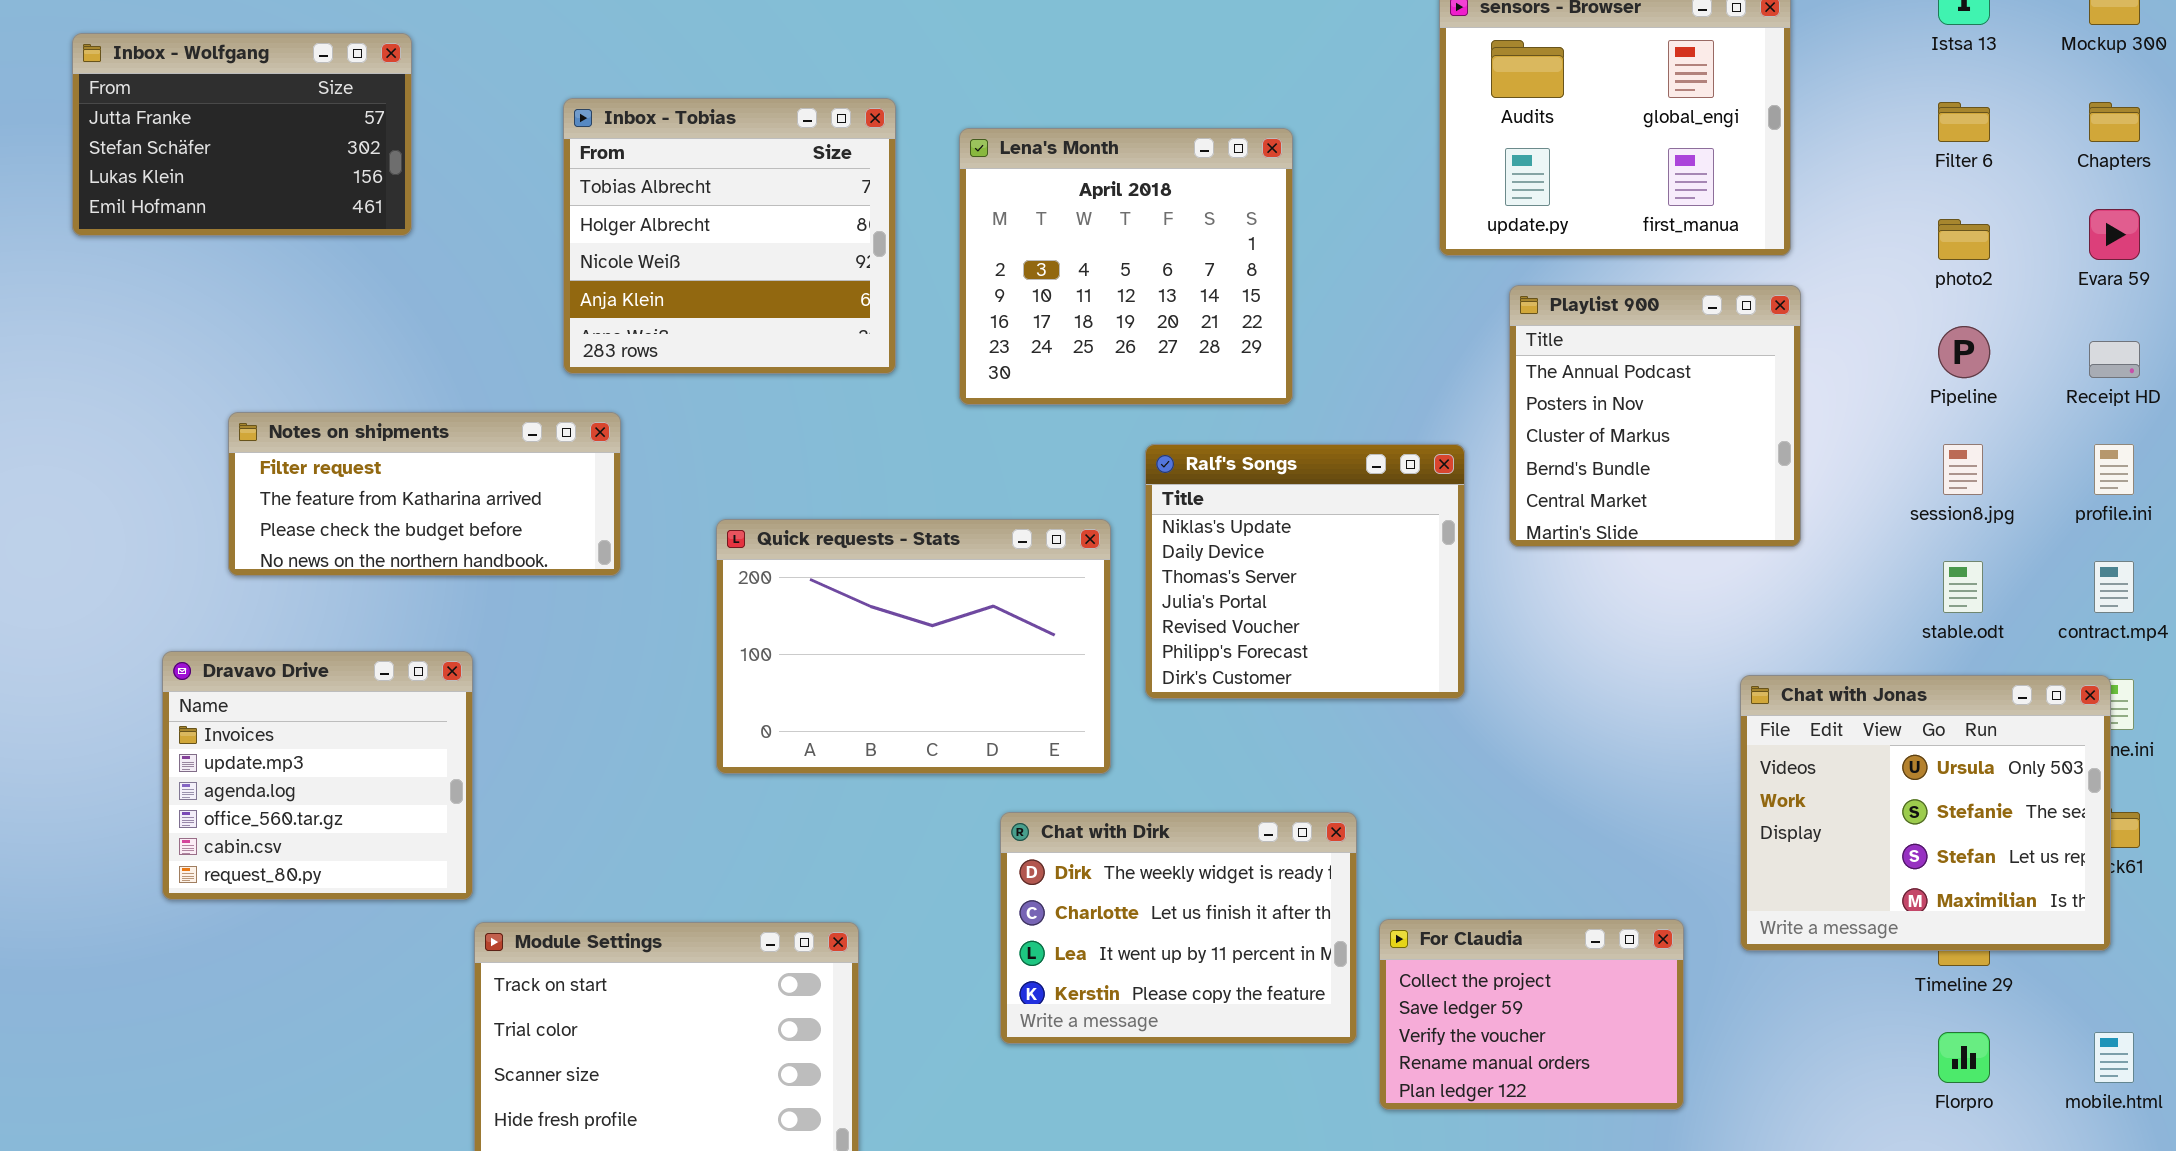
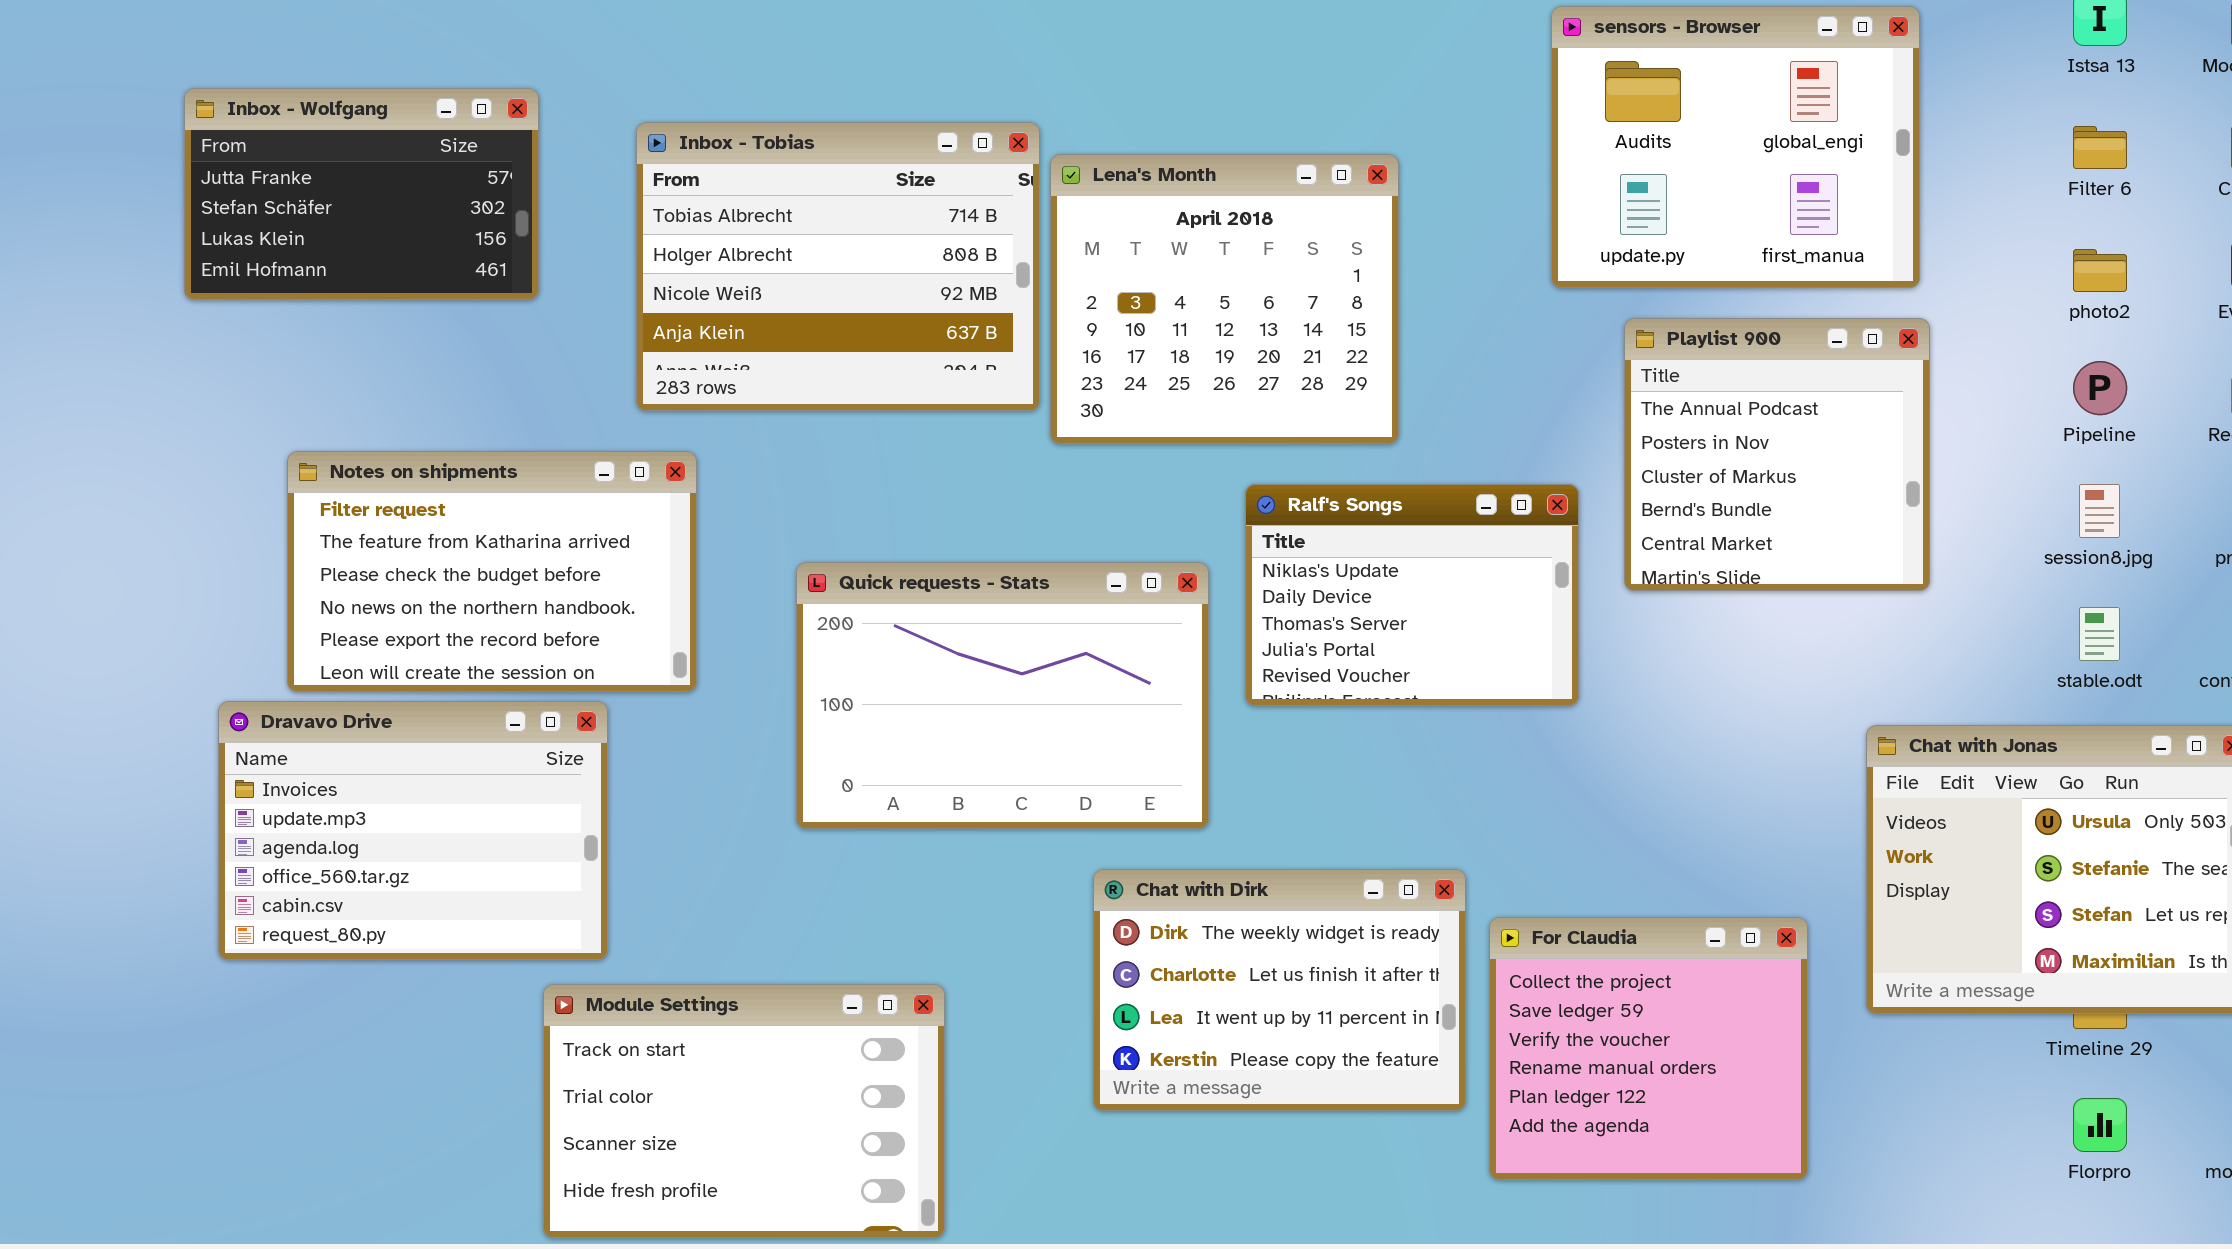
Inbox - Wolfgang: [72,33,412,236] -> [184,88,539,300], moved
Inbox - Tobias: [563,98,896,374] -> [636,122,1040,411], resized
Notes on shipments: [228,412,621,576] -> [287,451,697,692], resized
Ralf's Songs: [1145,444,1465,699] -> [1245,484,1579,706], resized
Dravavo Drive: [162,651,473,900] -> [218,701,608,960], resized
For Claudia: [1379,919,1684,1110] -> [1489,917,1808,1180], resized

